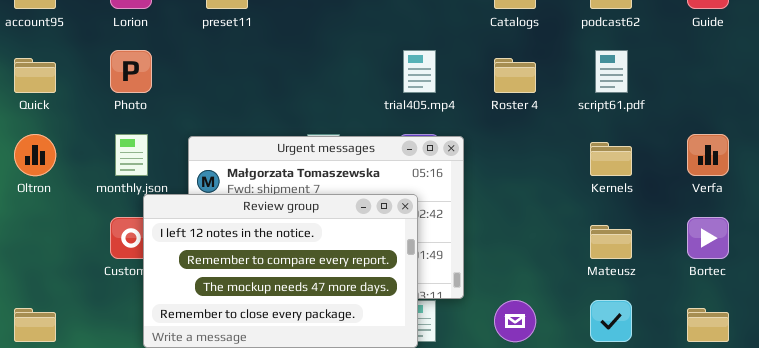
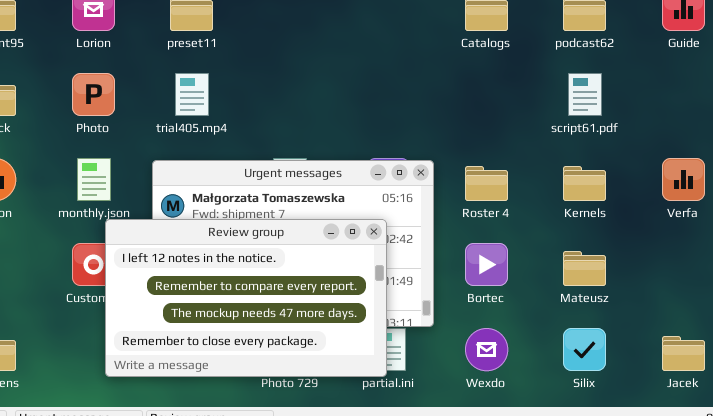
trial405.mp4: [403,50,436,93] -> [175,73,209,116], moved
Roster 4: [494,58,536,93] -> [465,166,508,201], moved
Bortec: [687,217,729,259] -> [465,243,508,286], moved

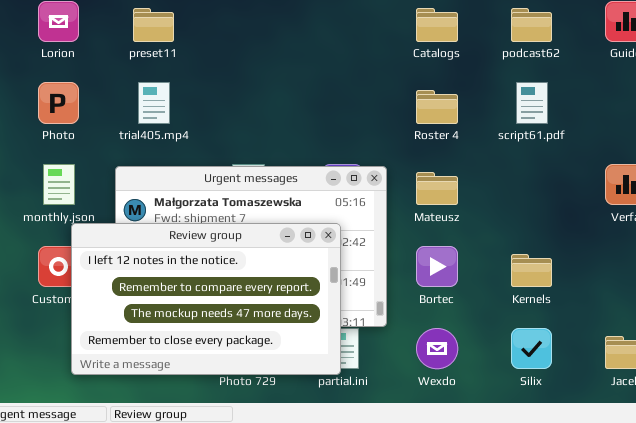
Roster 4: [465,166,508,201] -> [416,90,458,124], moved
Kernels: [563,166,606,201] -> [511,254,552,287], moved
Mateusz: [563,251,606,286] -> [416,172,458,205], moved

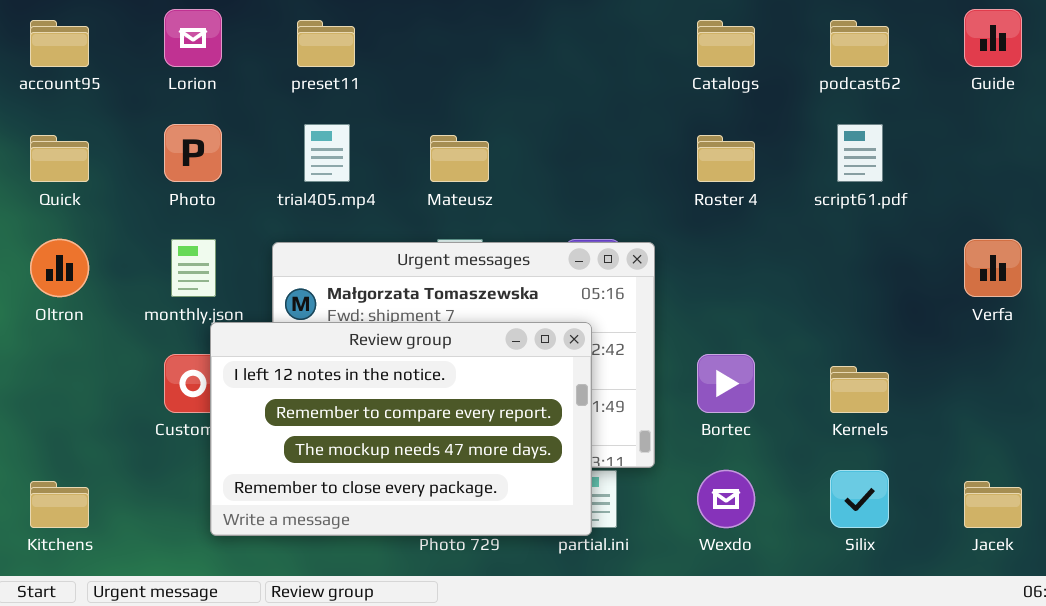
Mateusz: [416,172,458,205] -> [430,135,489,182], moved

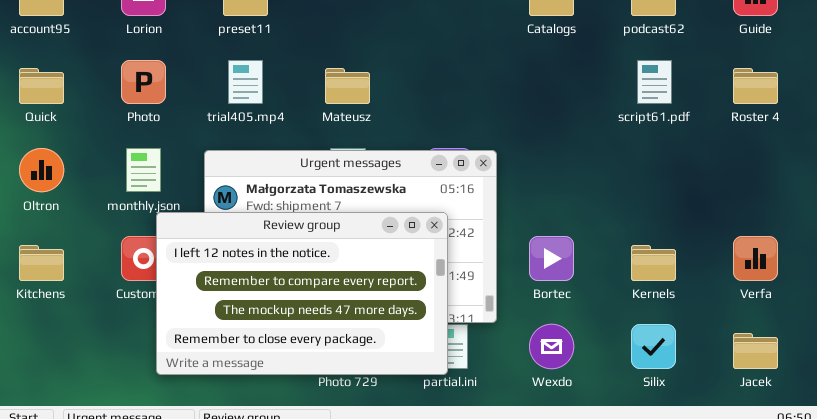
Roster 4: [697,135,755,182] -> [733,68,778,104], moved
Verfa: [964,239,1022,297] -> [733,236,778,281], moved
Kitchens: [30,481,89,528] -> [19,245,64,281], moved

